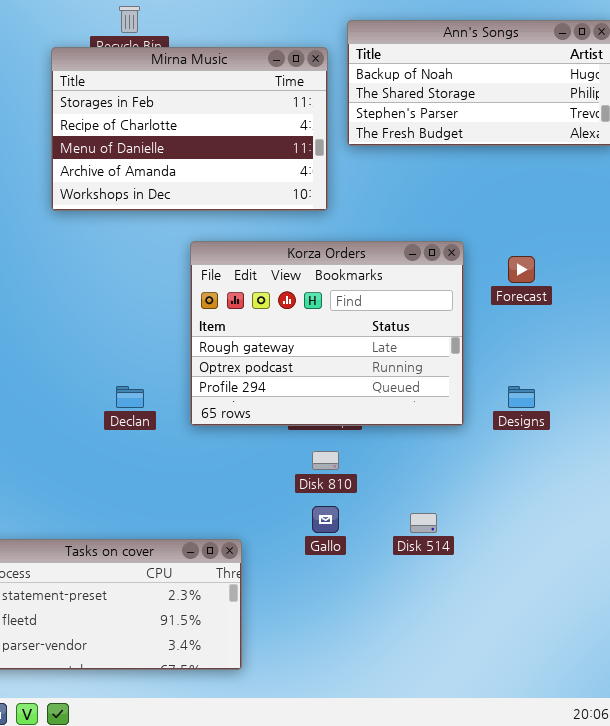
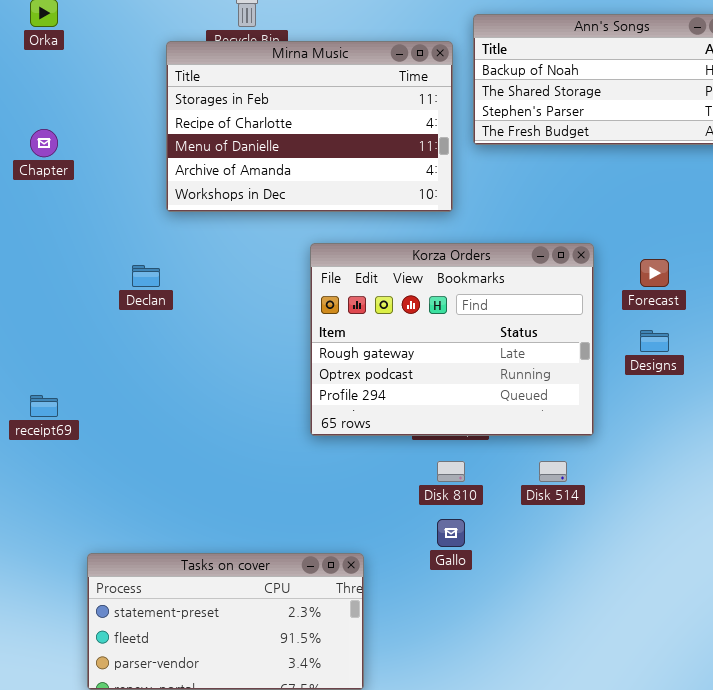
Declan: [116,386,144,408] -> [132,265,160,287], moved
Designs: [508,386,535,408] -> [640,330,669,352], moved
Disk 514: [410,513,437,533] -> [539,461,567,482], moved

